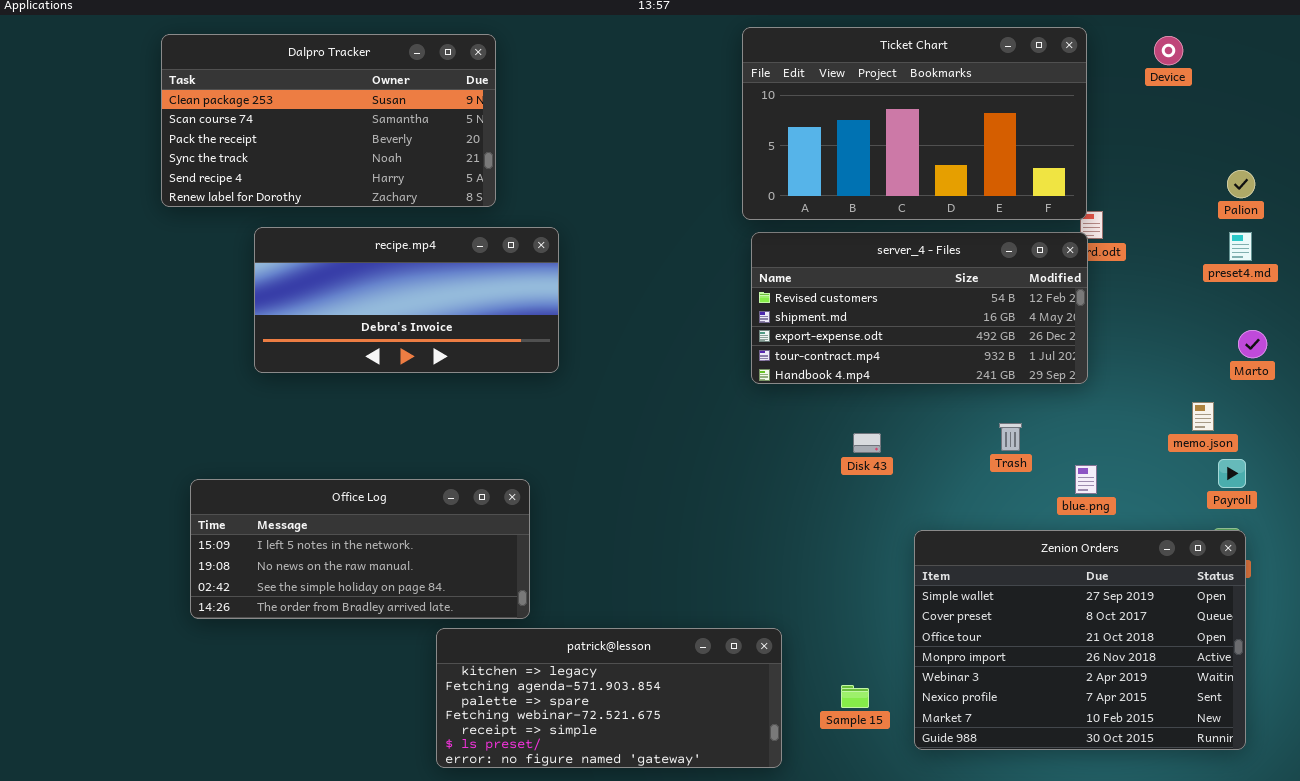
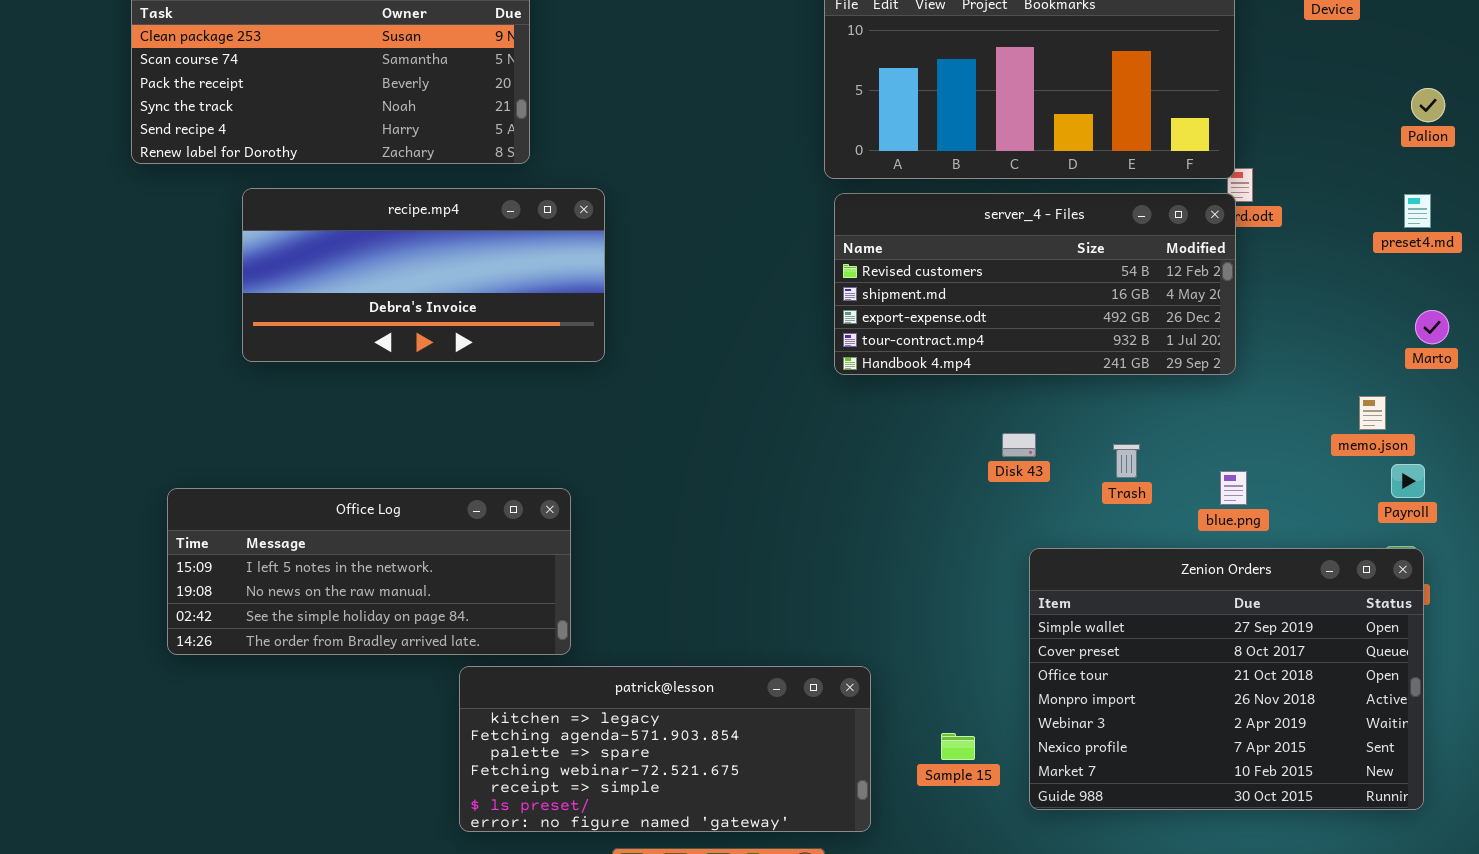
Palion: [1227,170,1255,198] -> [1411,88,1445,122], moved
Trash: [999,423,1022,451] -> [1113,444,1140,478], moved
Disk 43: [853,433,881,453] -> [1002,433,1036,457], moved

